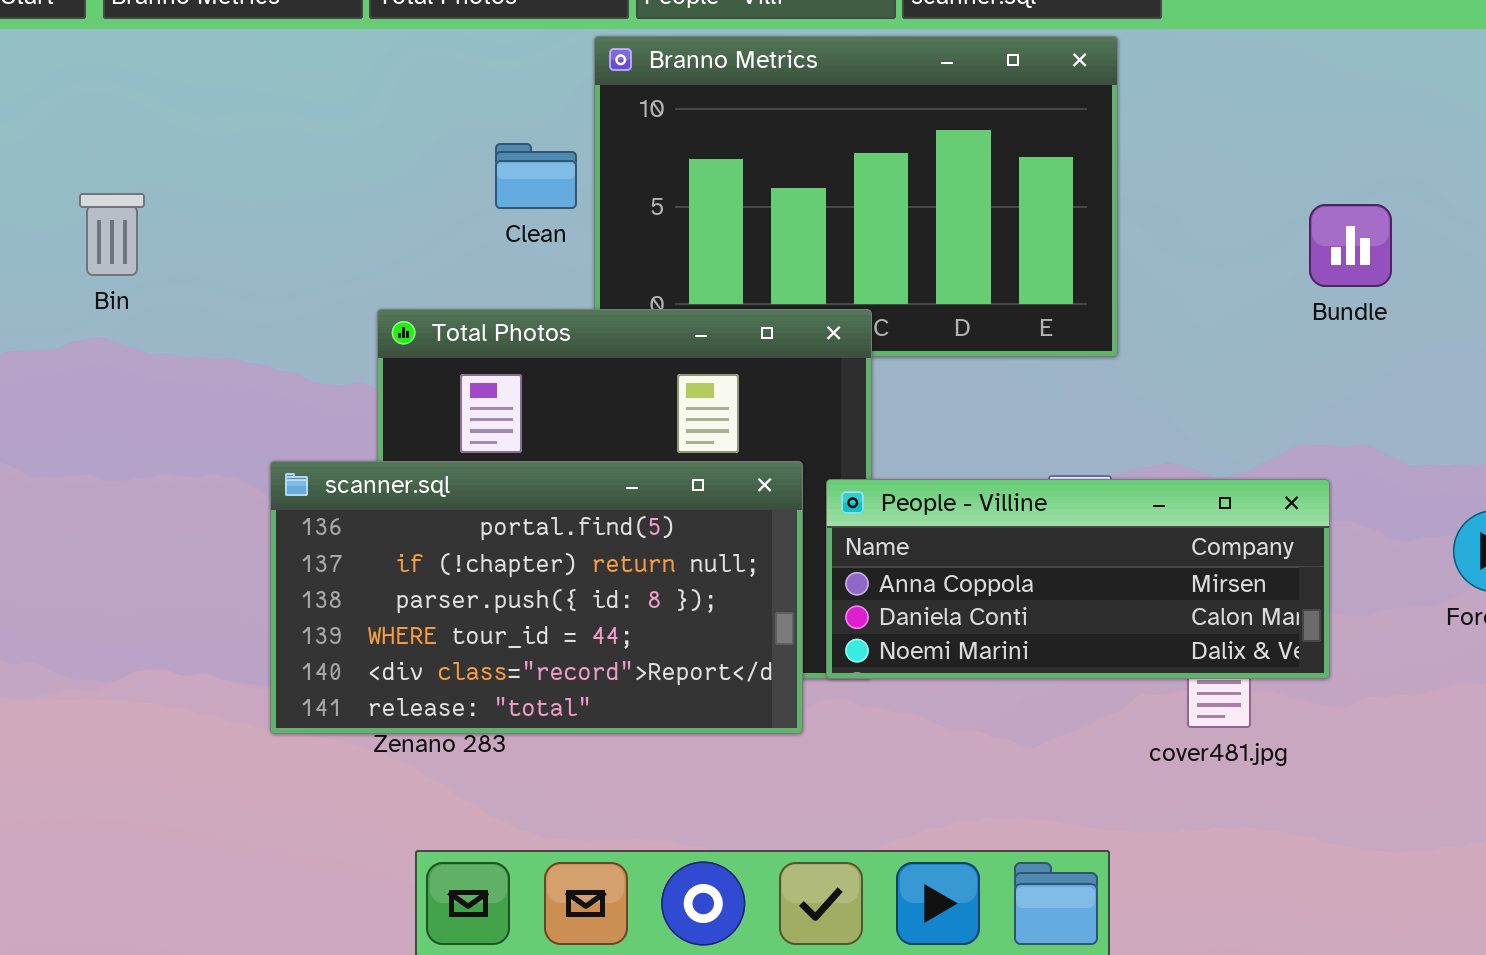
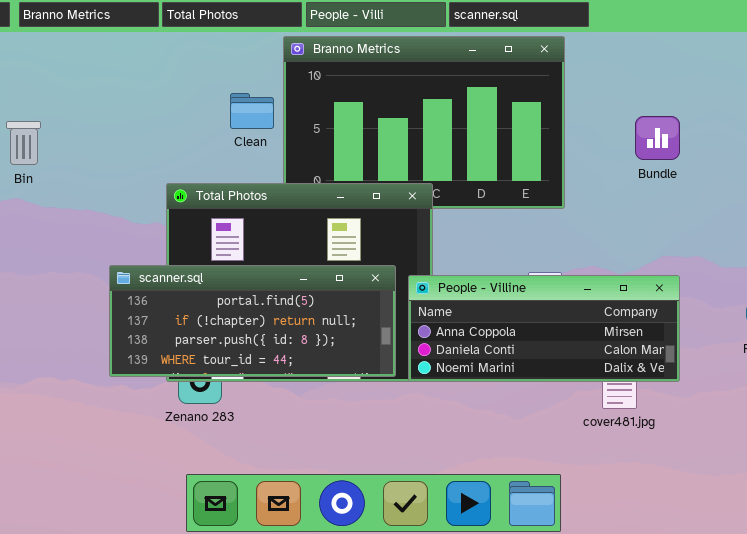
Bundle: [1309,204,1392,287] -> [635,116,680,160], moved
scanner.sql: [270,461,803,734] -> [109,265,396,377], resized

